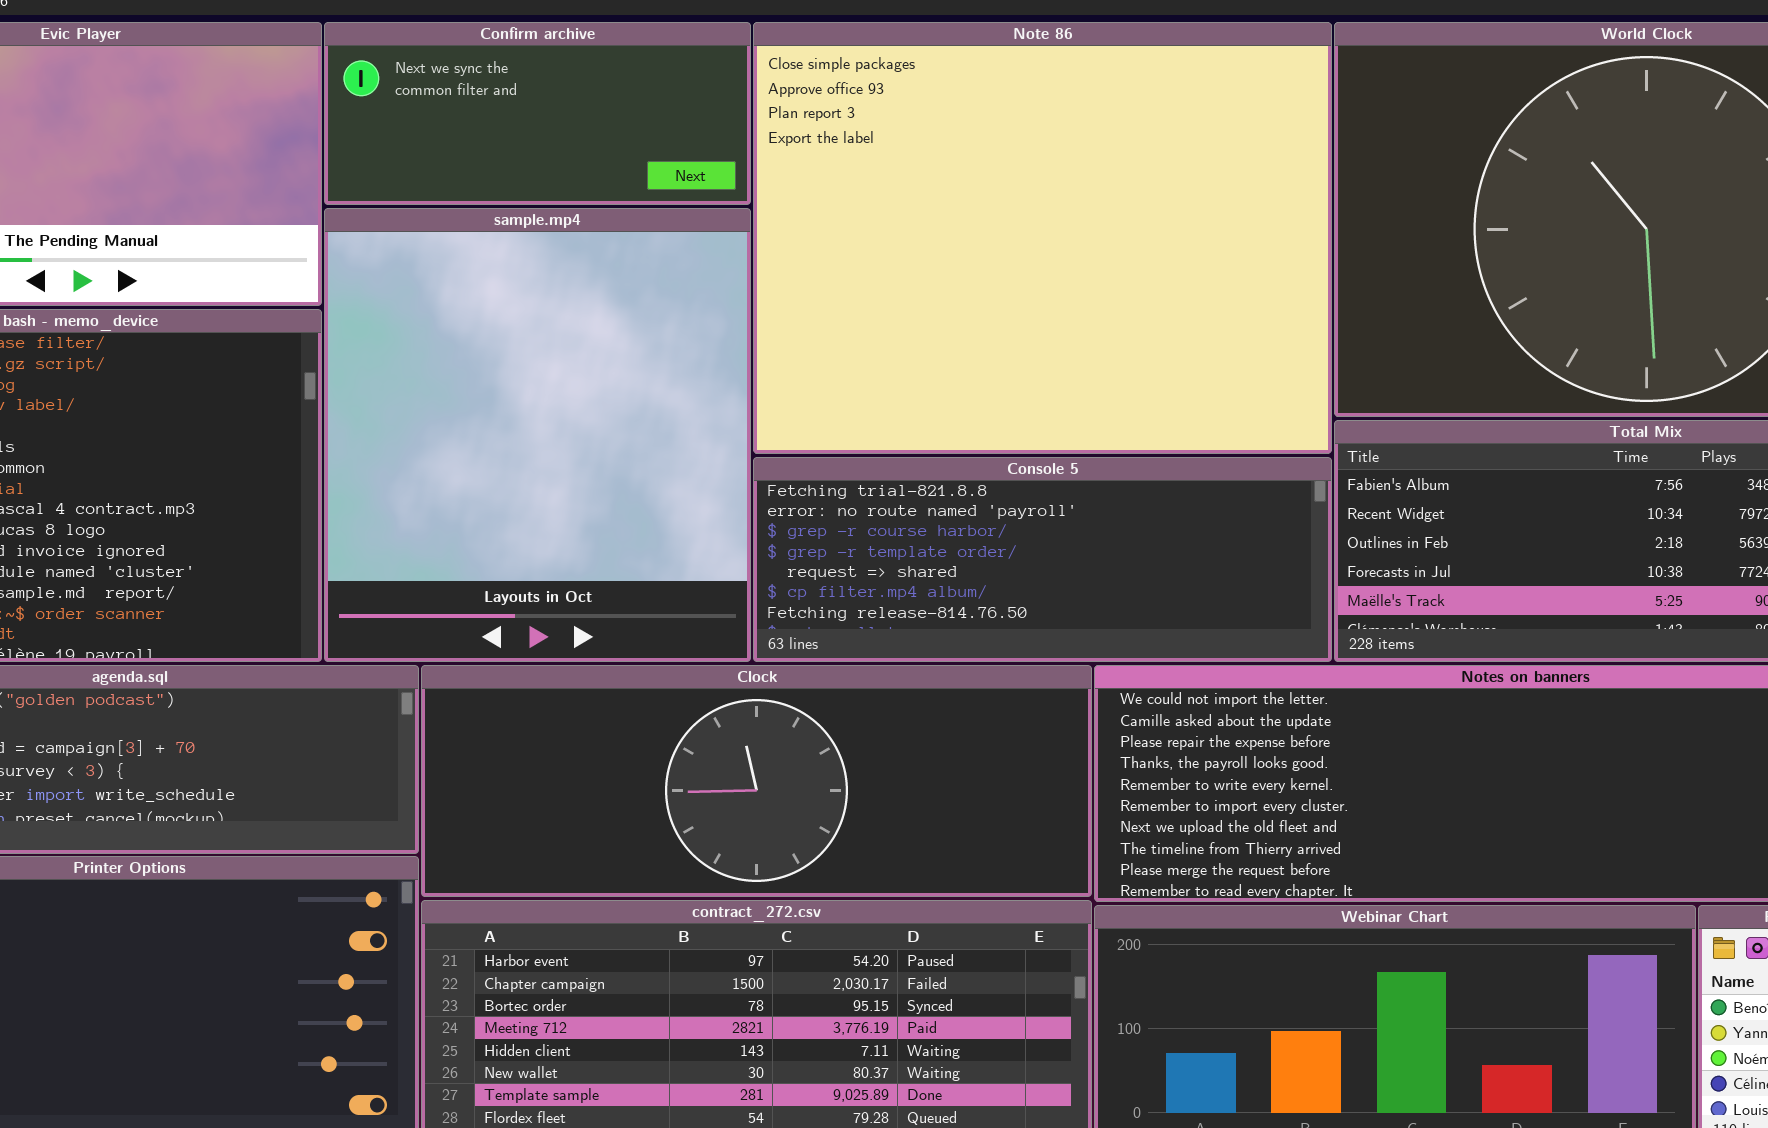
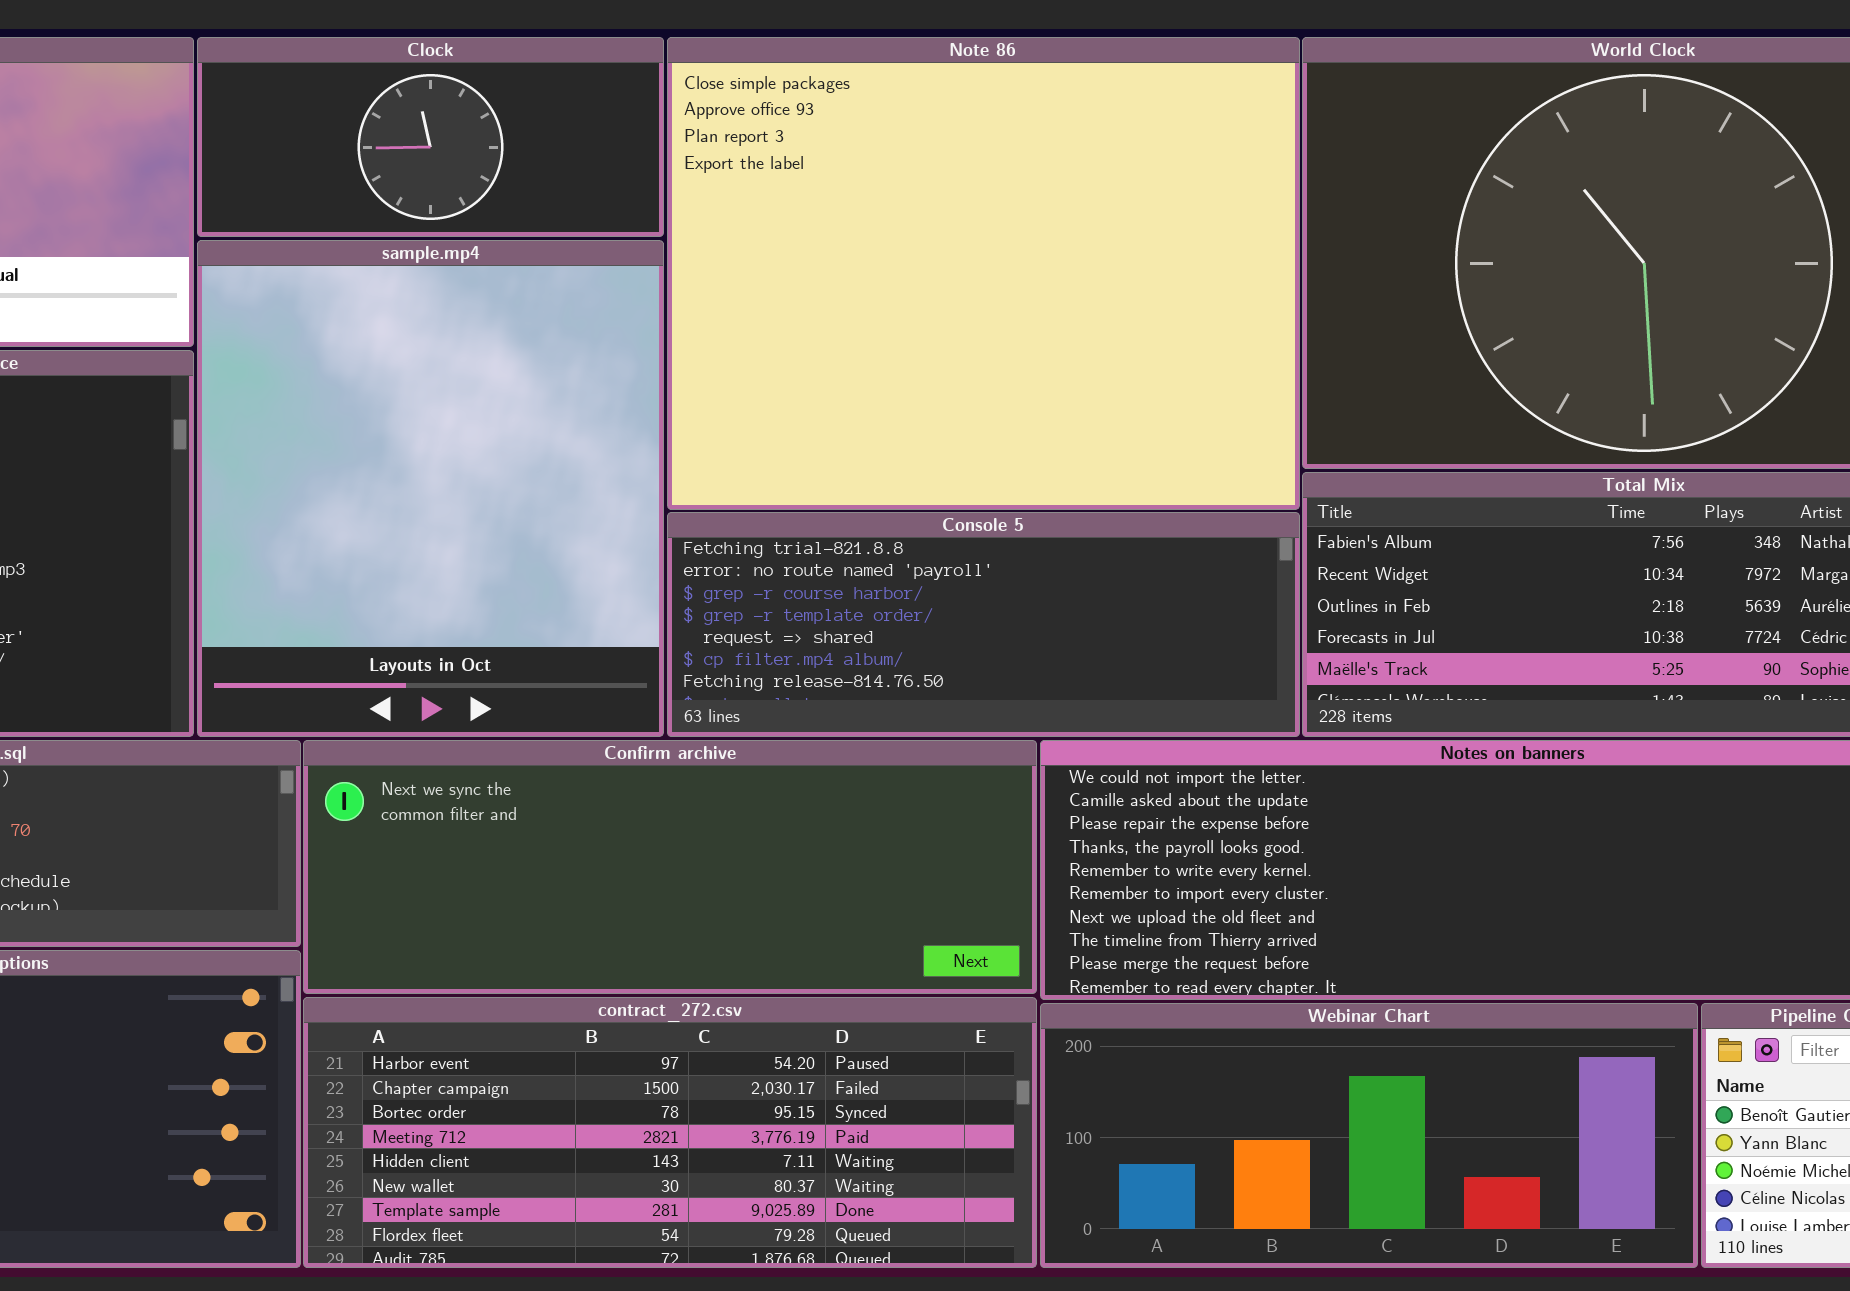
Confirm archive: [324,22,751,205] -> [303,740,1037,994], moved, resized
Clock: [421,665,1092,897] -> [197,37,664,237], moved, resized

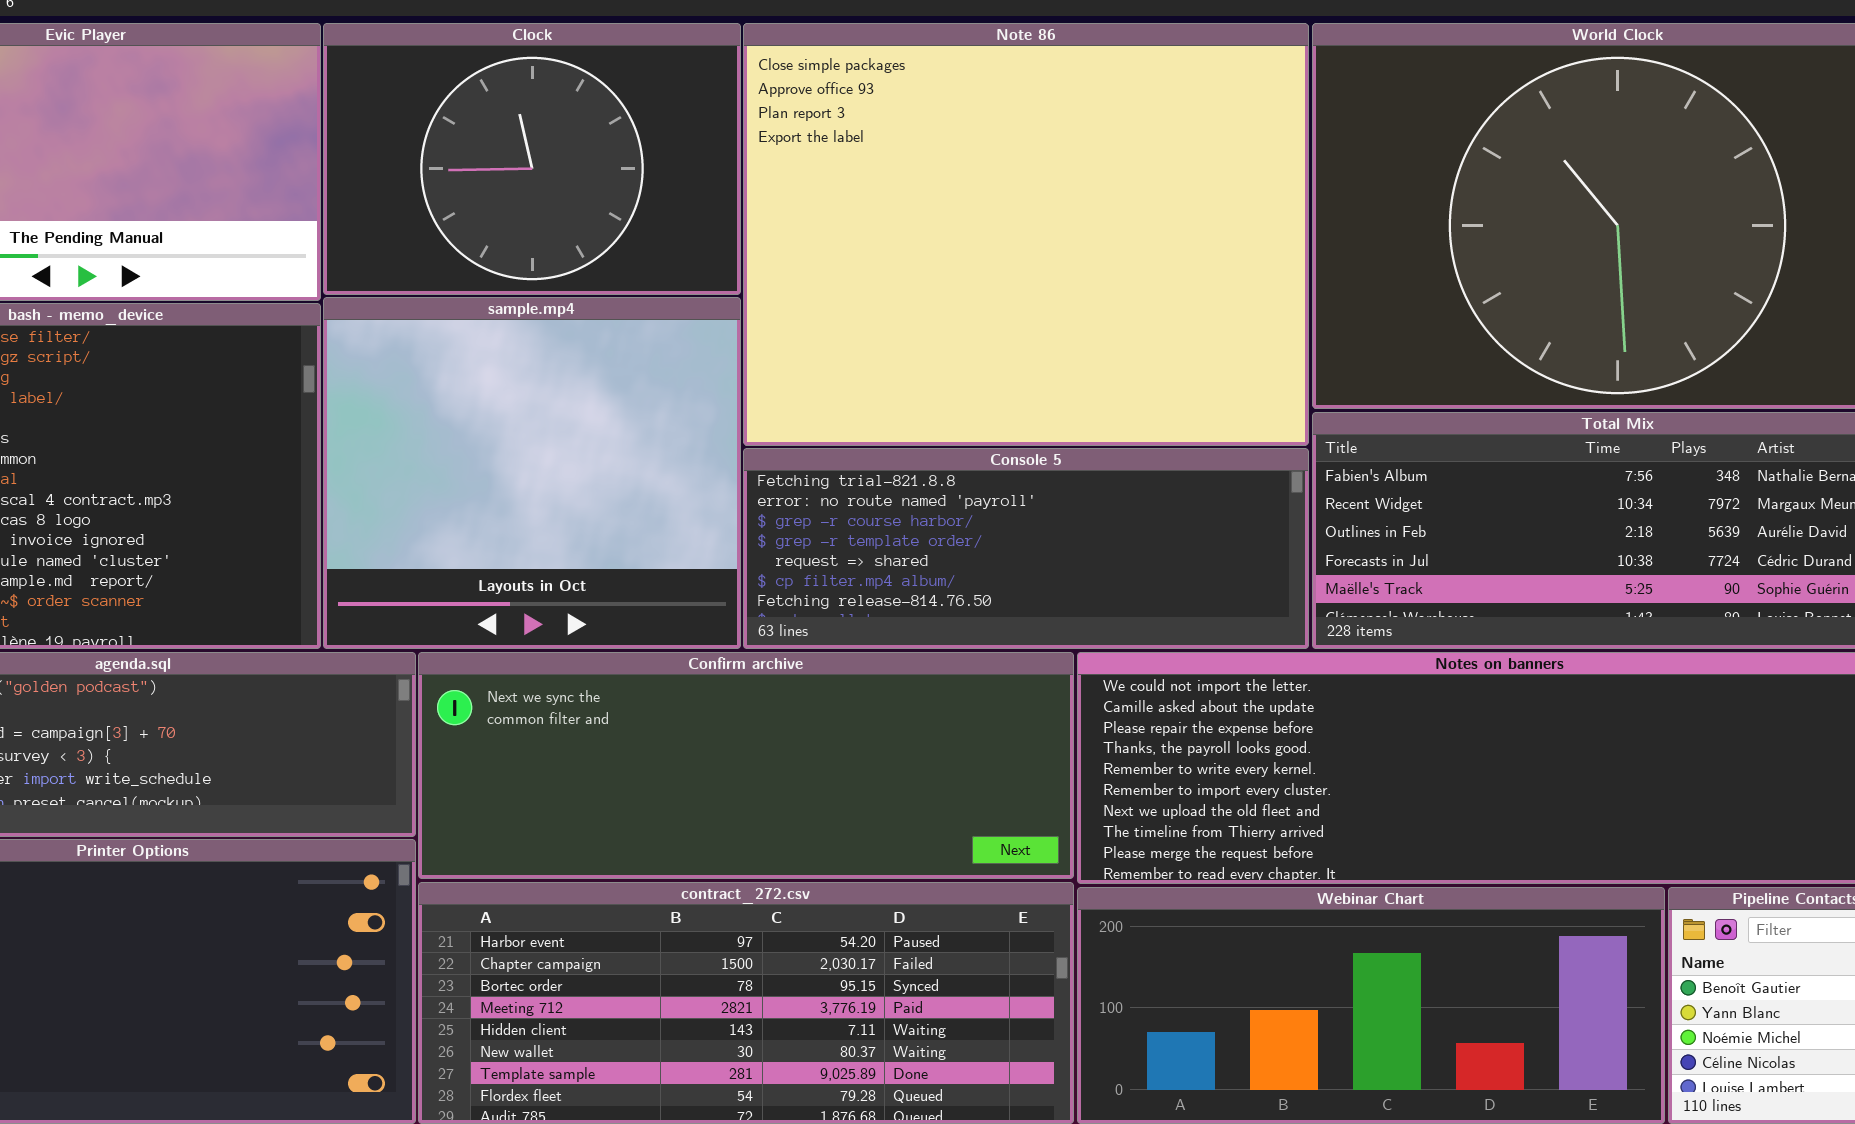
Clock: [197,37,664,237] -> [323,23,741,295], resized
sample.mp4: [197,240,664,737] -> [323,297,741,649], resized

